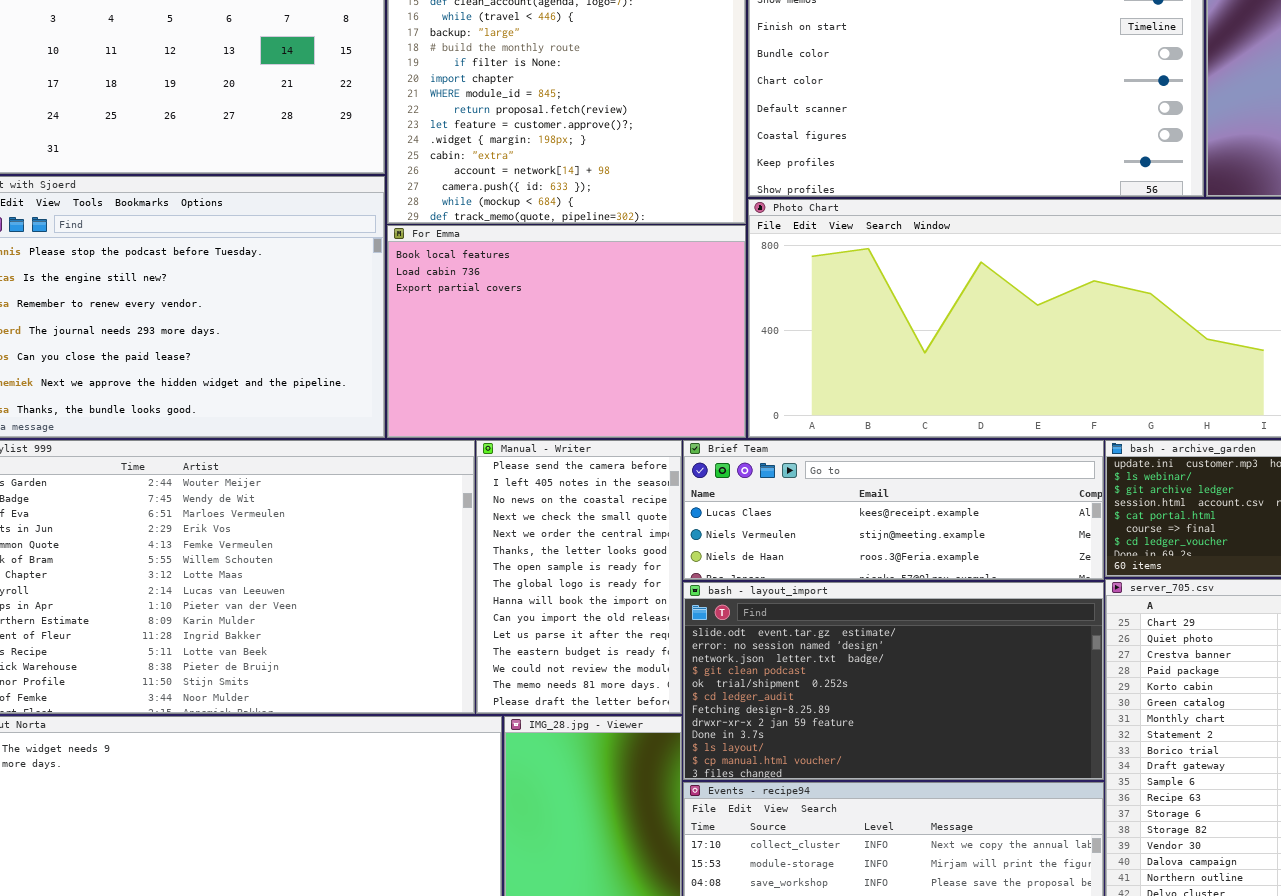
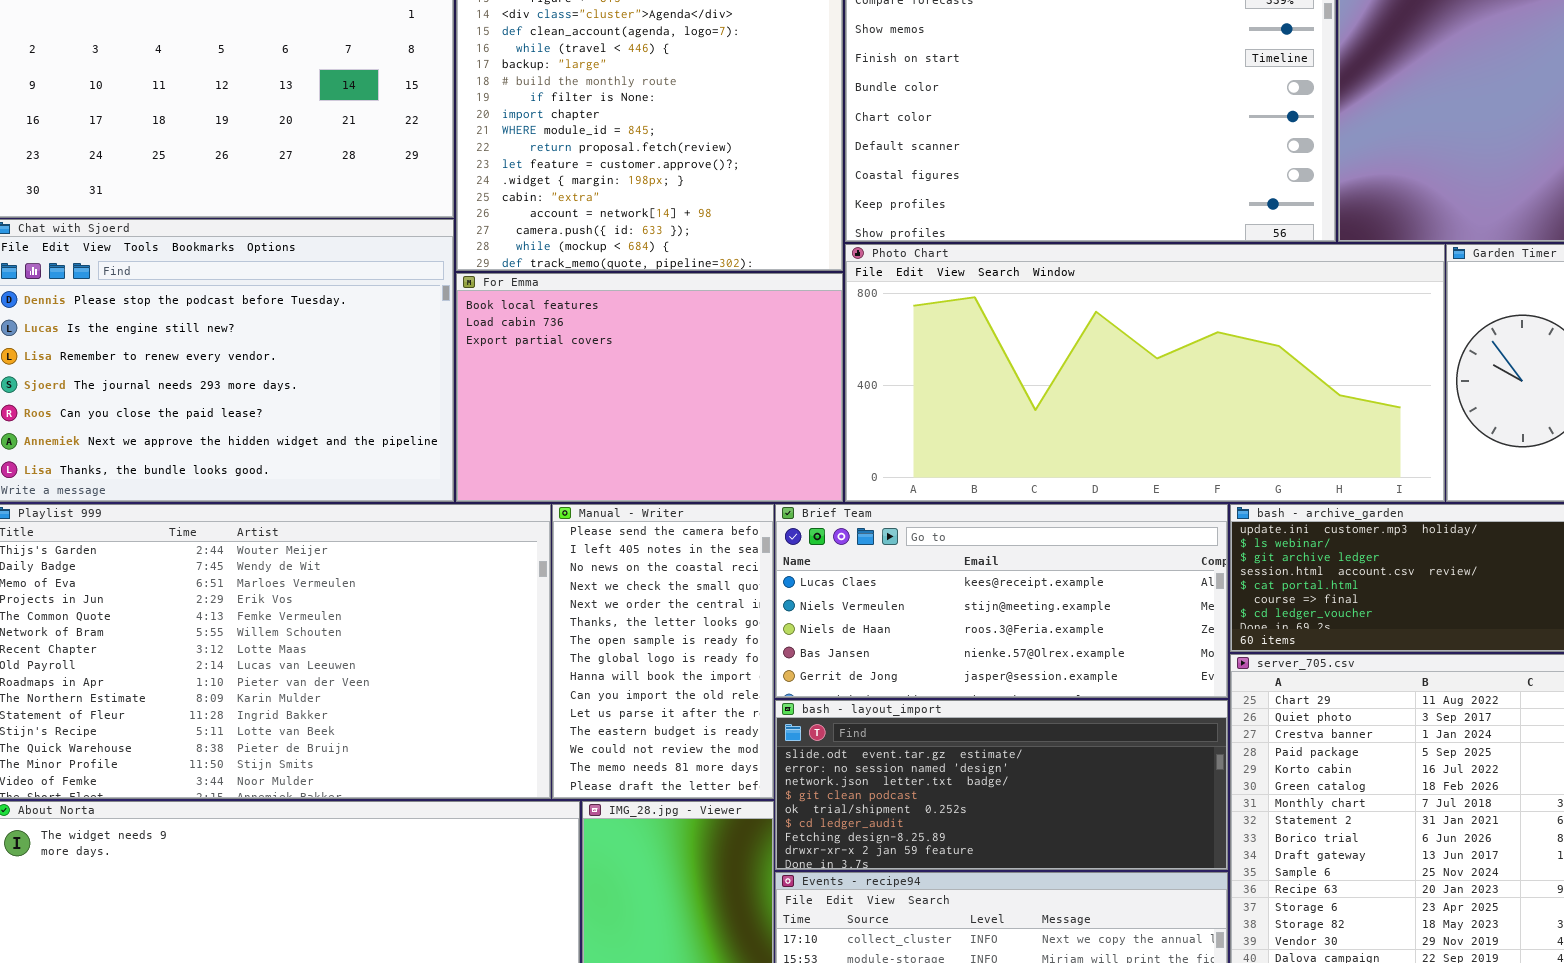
Brief Team: [683,440,1104,580] -> [775,504,1228,698], resized
bash - layout_import: [683,582,1104,780] -> [775,700,1228,870], resized

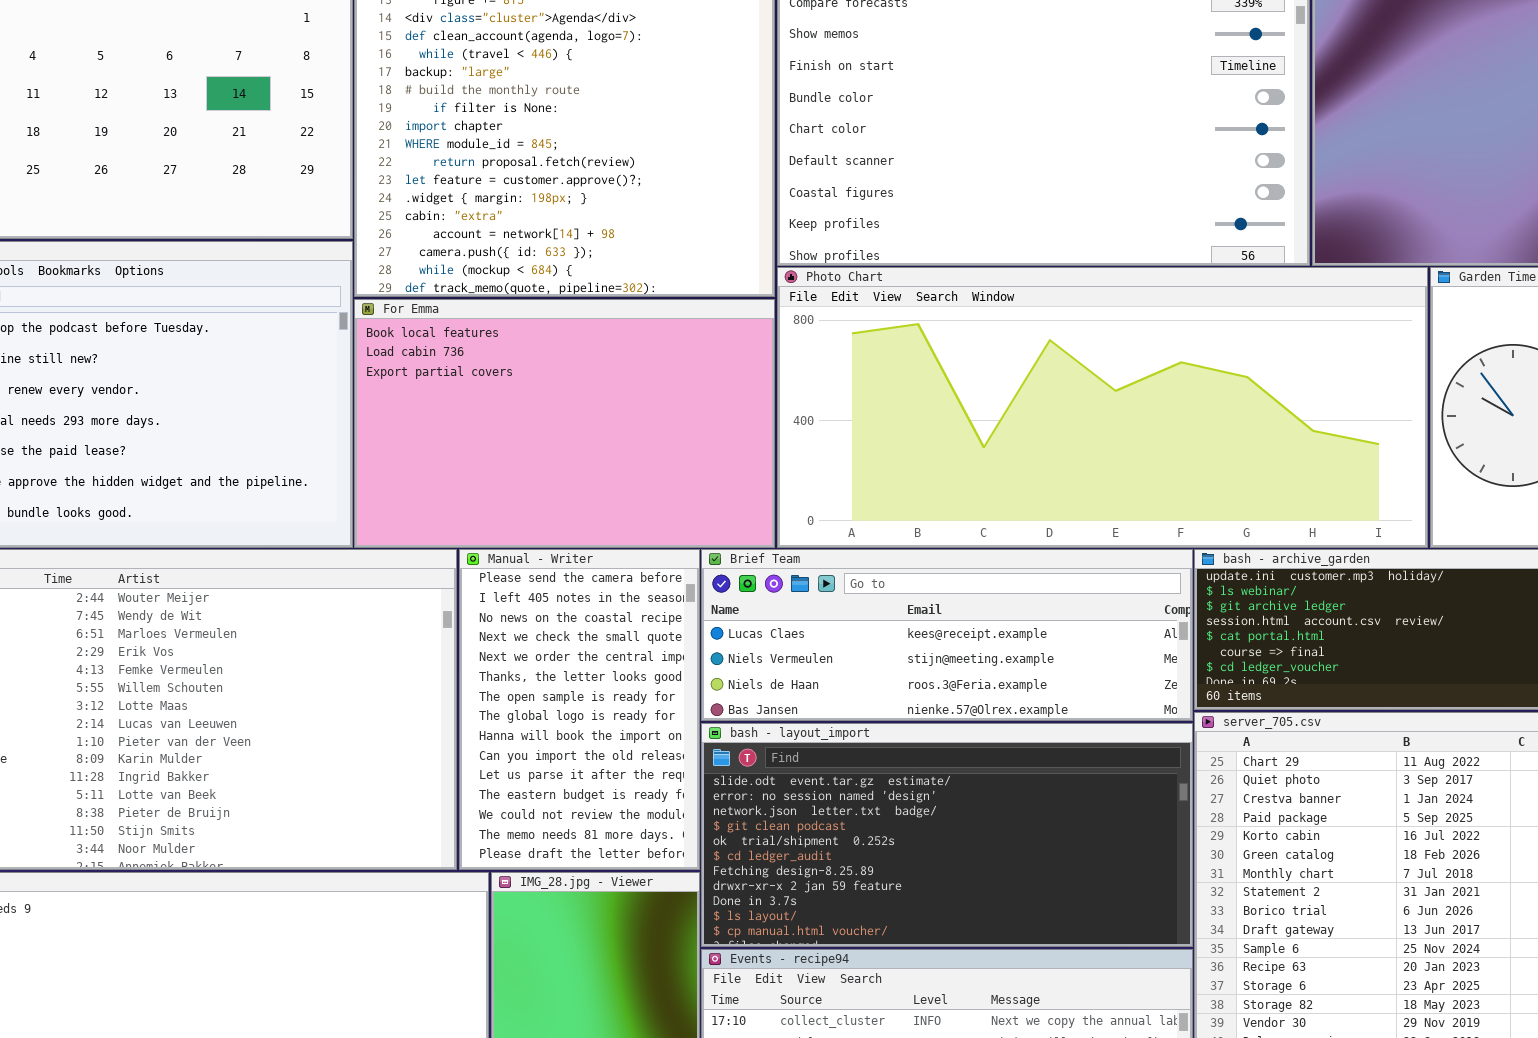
Brief Team: [775,504,1228,698] -> [701,549,1193,721], resized
bash - layout_import: [775,700,1228,870] -> [701,723,1193,947], resized

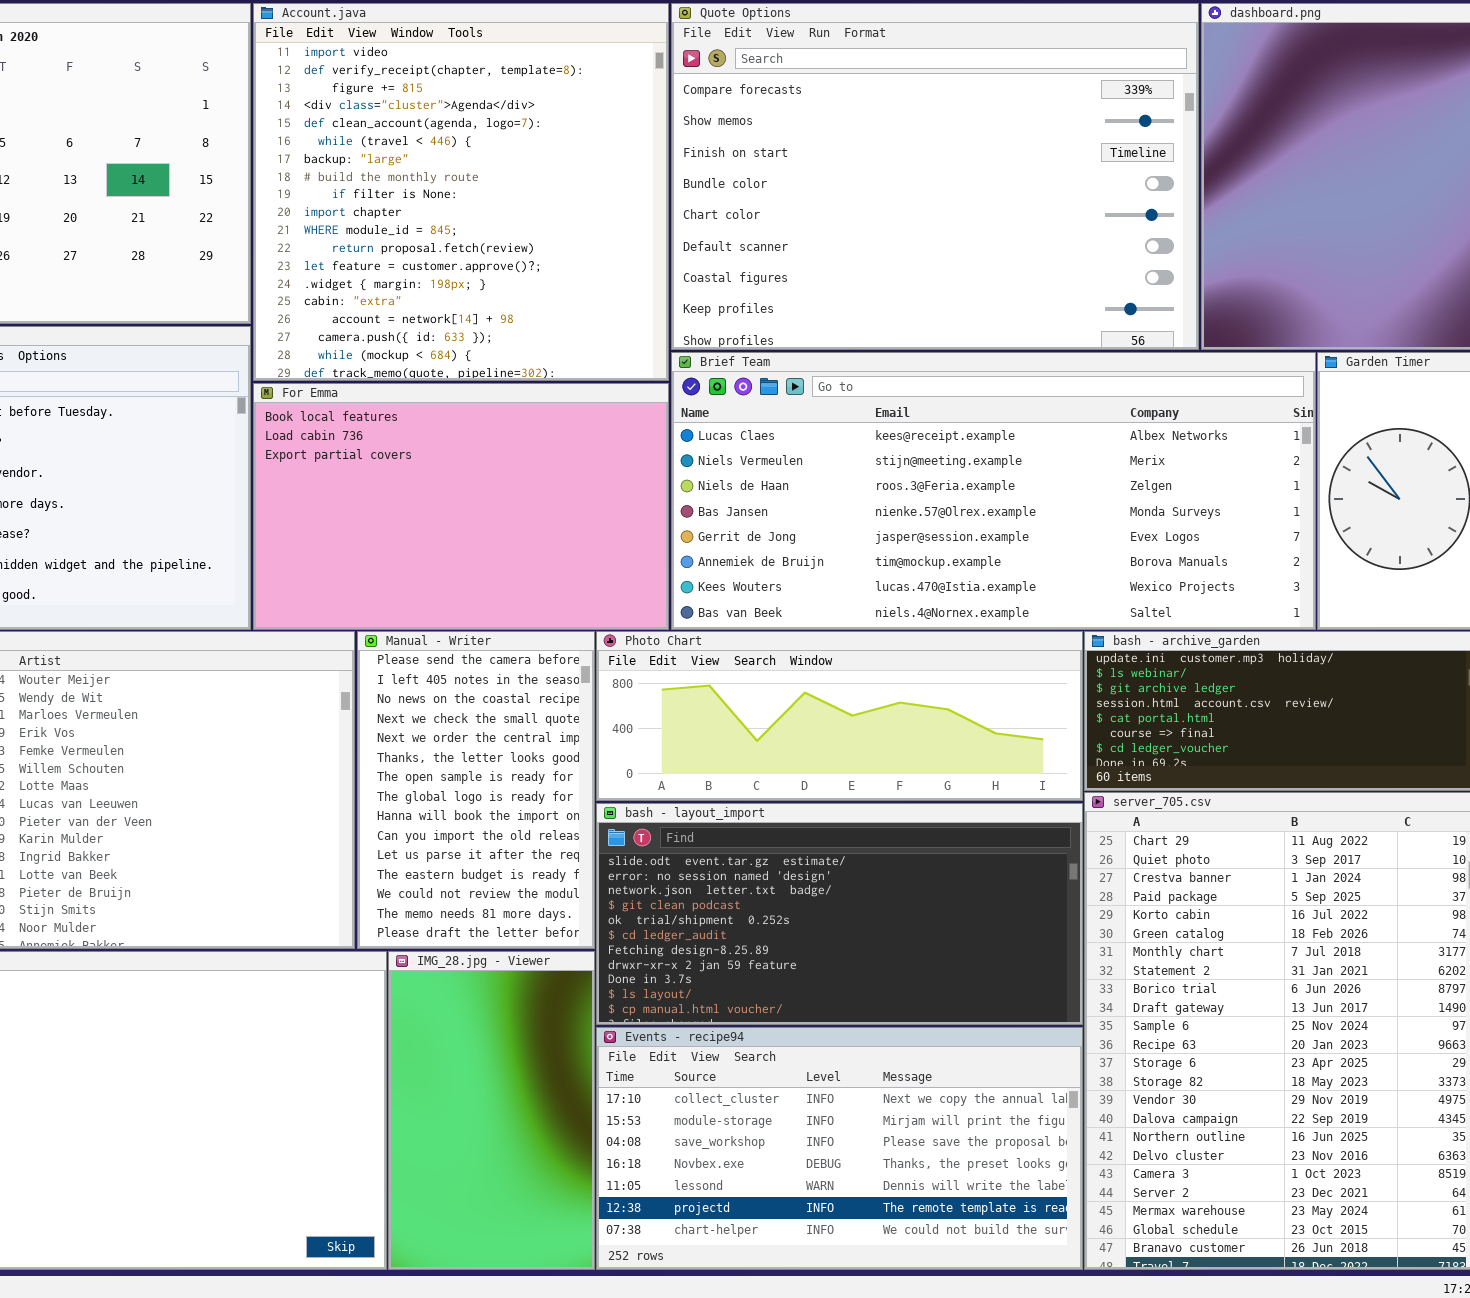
Photo Chart: [777,267,1428,548] -> [596,631,1083,801], moved, resized
Brief Team: [701,549,1193,721] -> [671,352,1316,630], moved, resized

